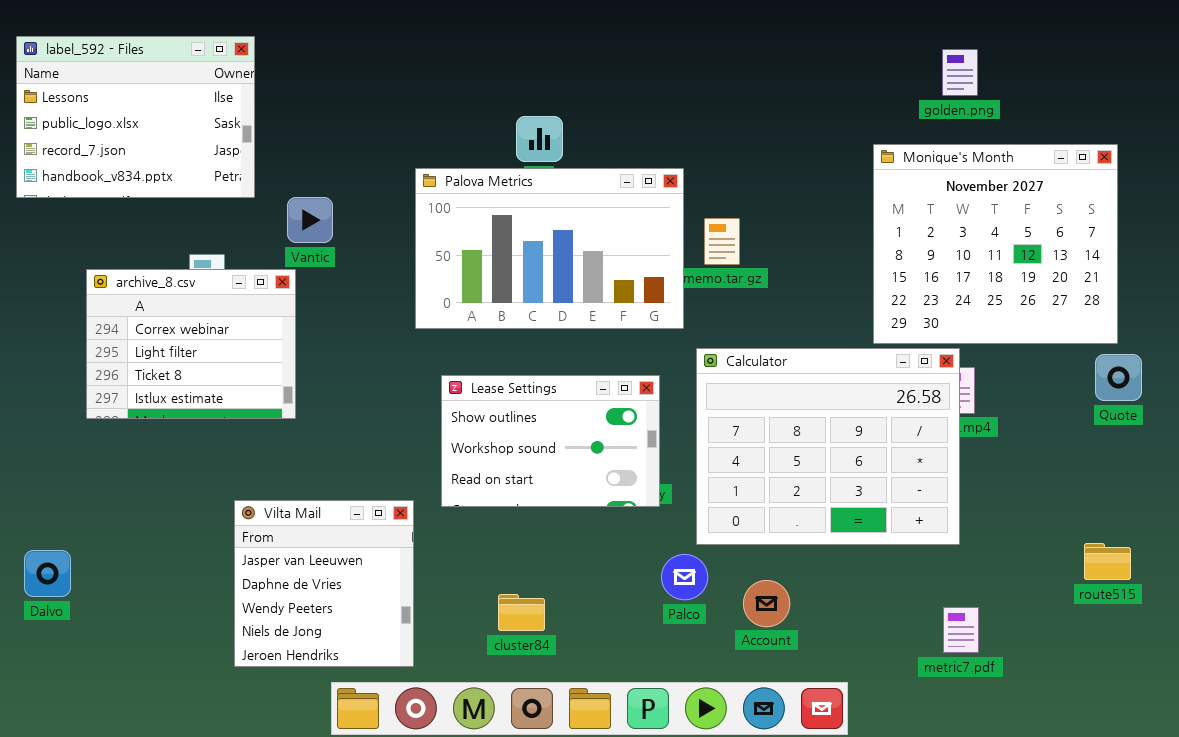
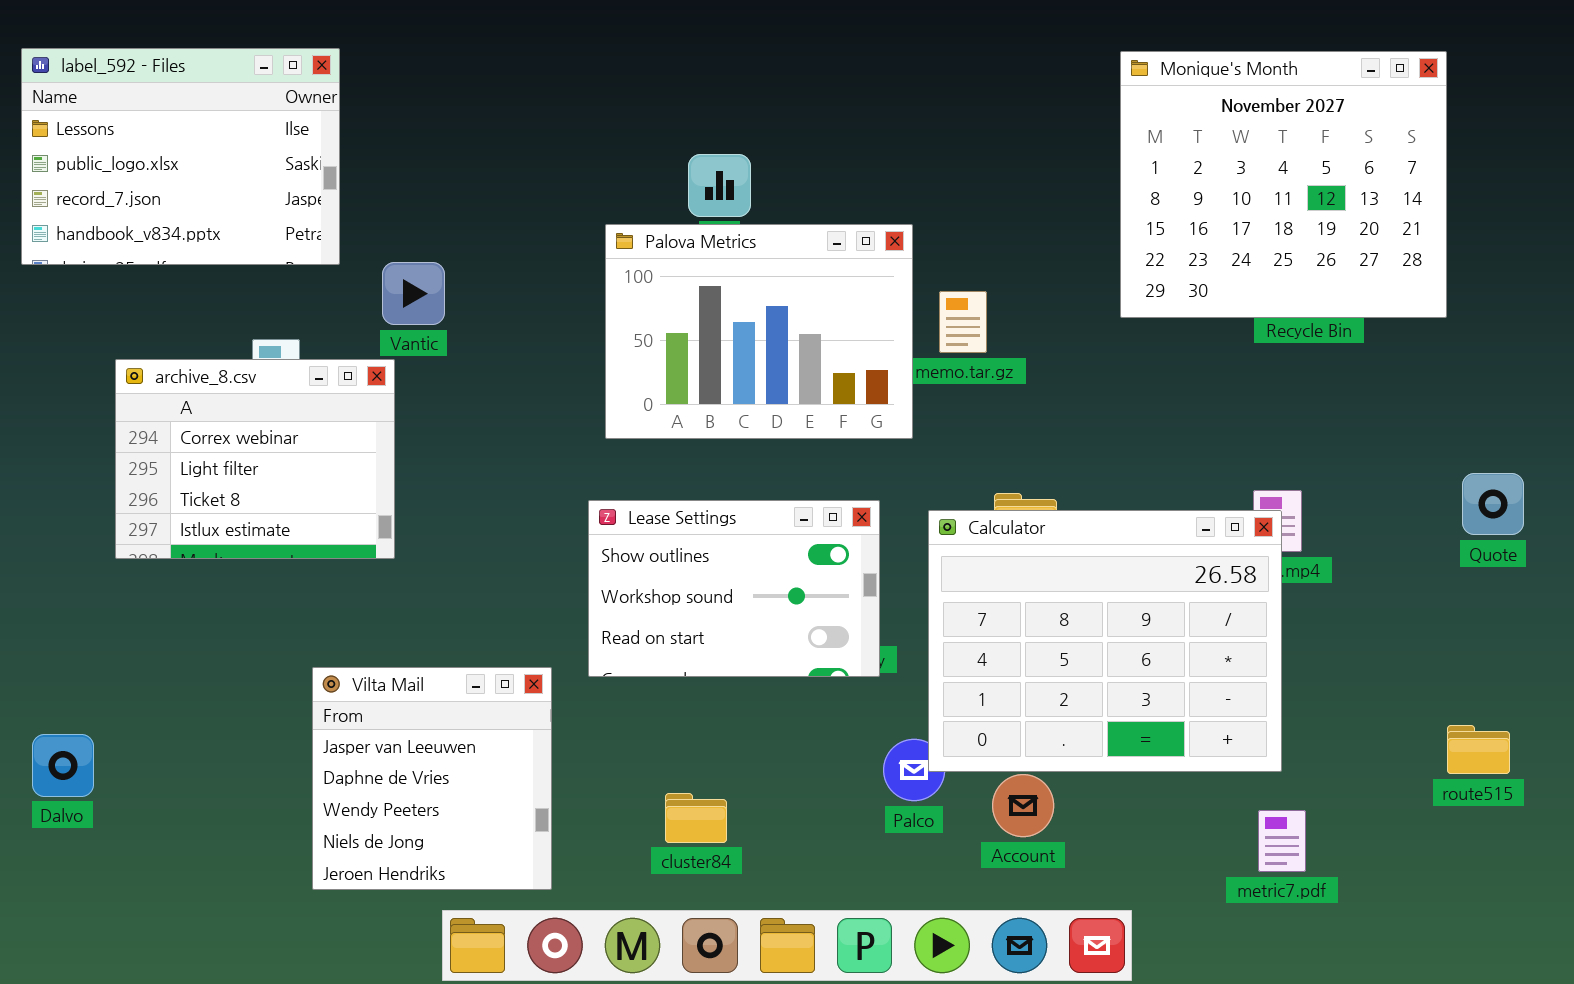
Monique's Month: [873,144,1118,344] -> [1120,51,1447,318], moved
Palova Metrics: [415,168,684,329] -> [605,224,913,439], resized
Calculator: [696,348,960,545] -> [928,510,1282,772], moved

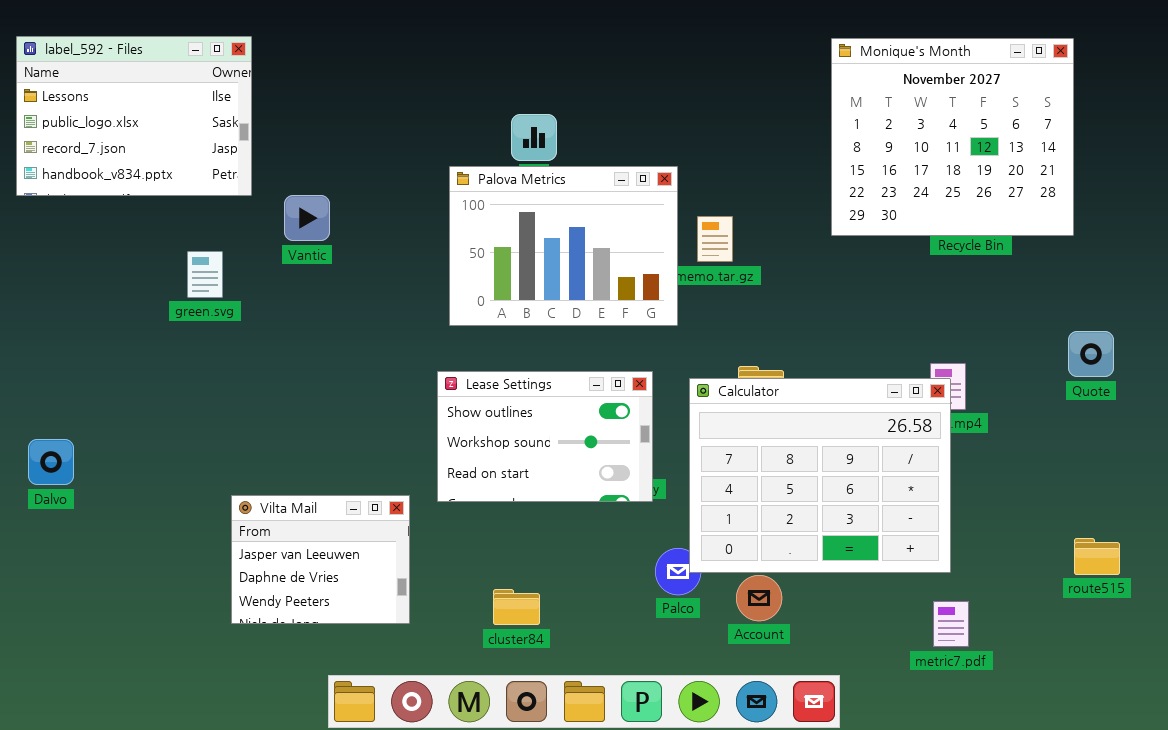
archive_8.csv: [115,359,395,559] -> none, closed
Quote: [1462,473,1524,535] -> [1068,331,1114,377], moved
Vilta Mail: [312,667,552,890] -> [231,495,410,624], resized
Dalvo: [32,734,94,797] -> [28,439,74,485], moved

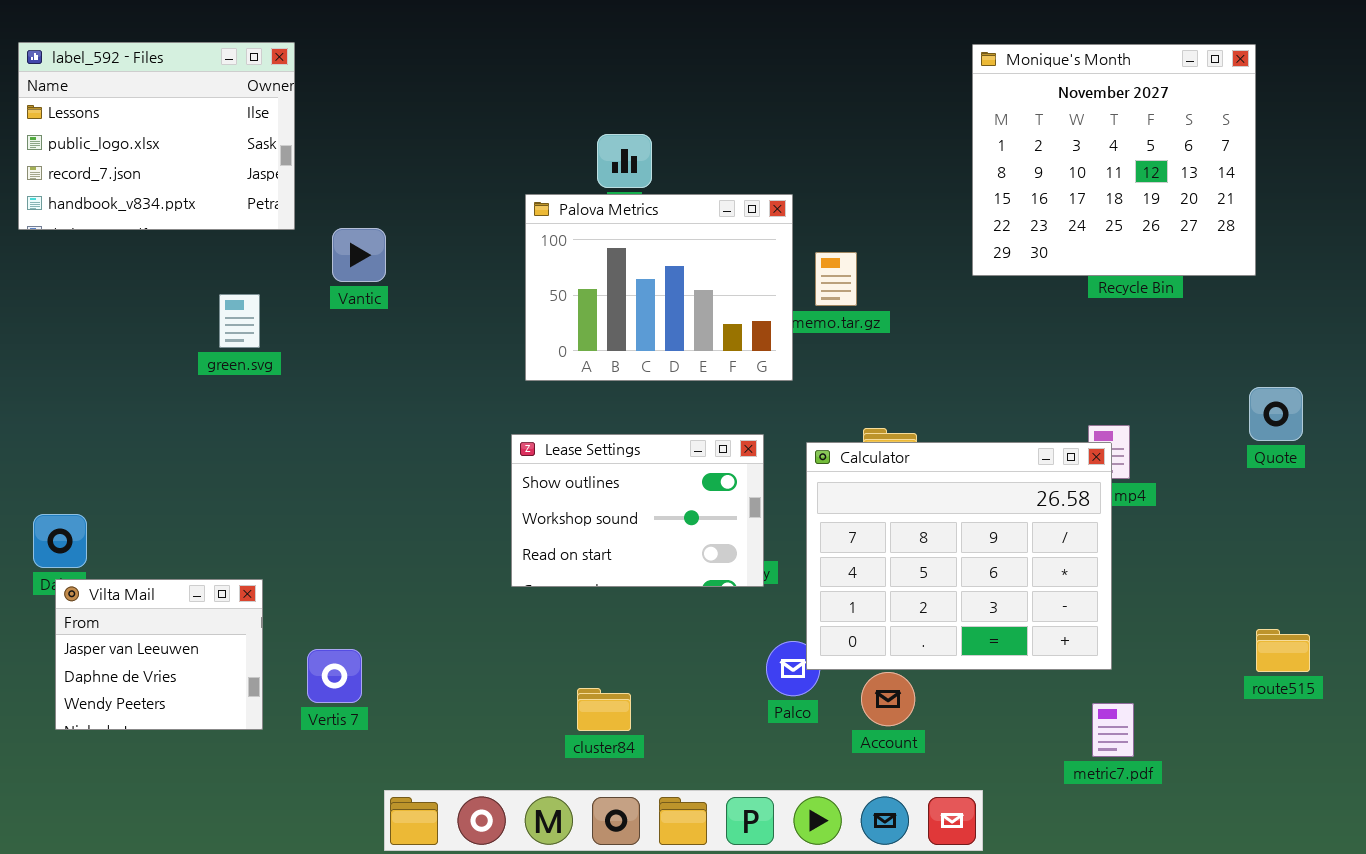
Vilta Mail: [231,495,410,624] -> [55,579,263,730], moved

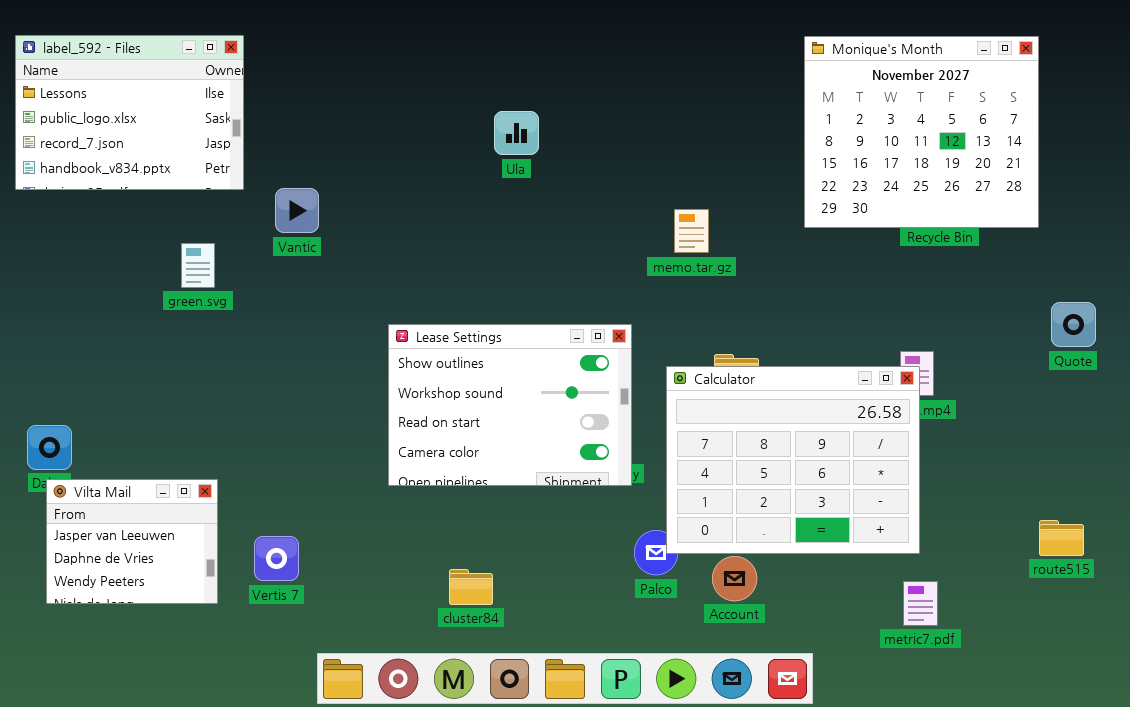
Palova Metrics: [525,194,793,381] -> none, closed
Quote: [1249,387,1303,441] -> [1051,302,1096,347], moved
Lease Settings: [511,434,764,587] -> [388,324,632,486], resized
cluster84: [577,688,631,731] -> [449,569,493,605], moved

